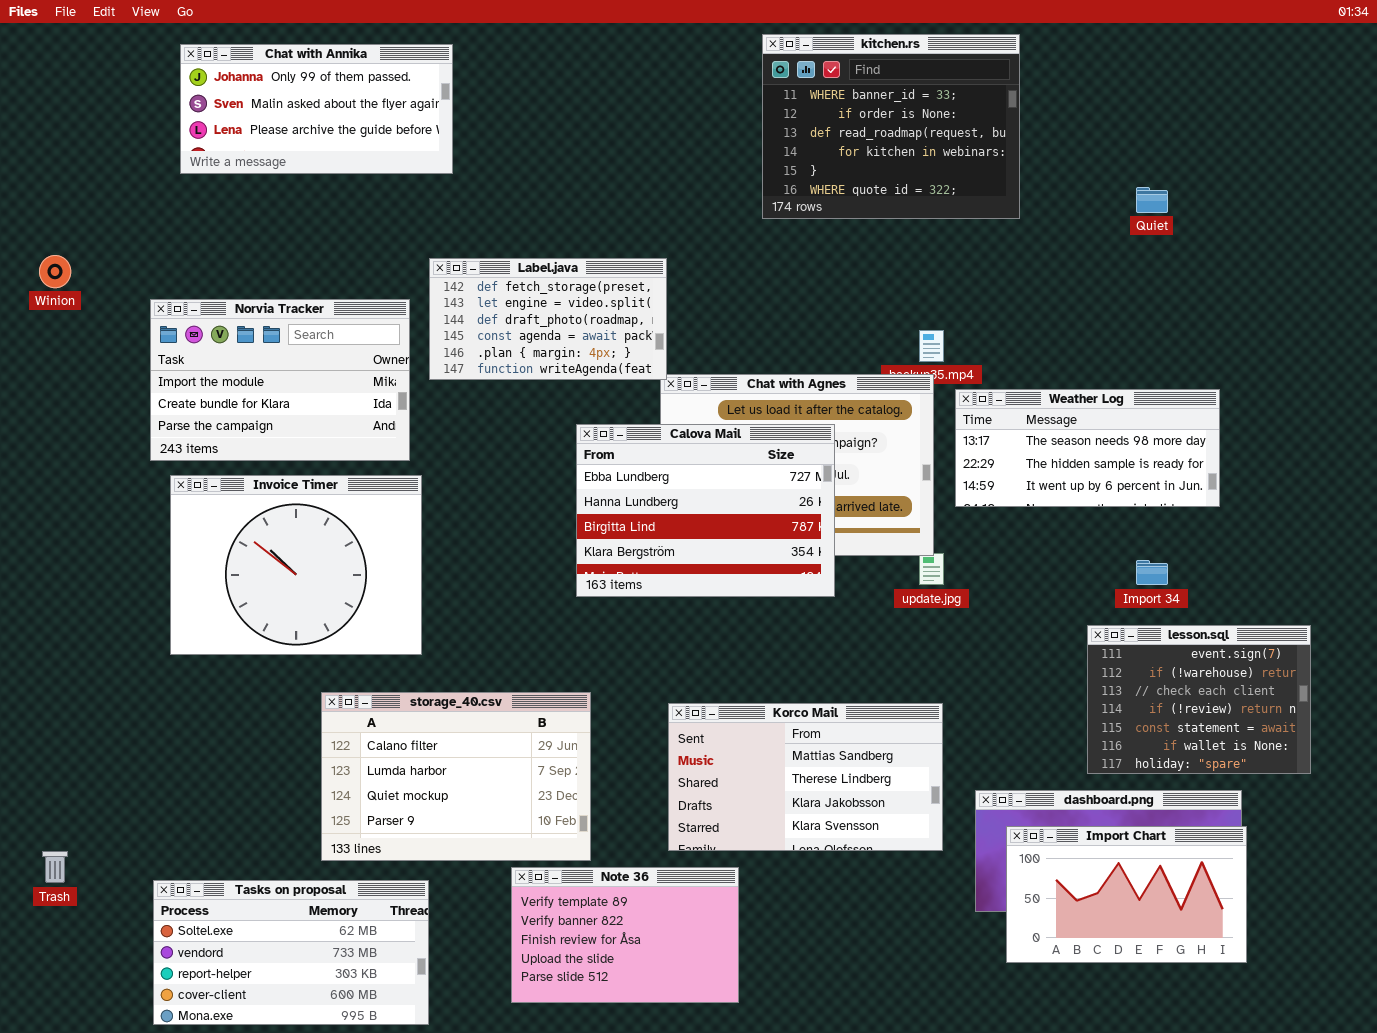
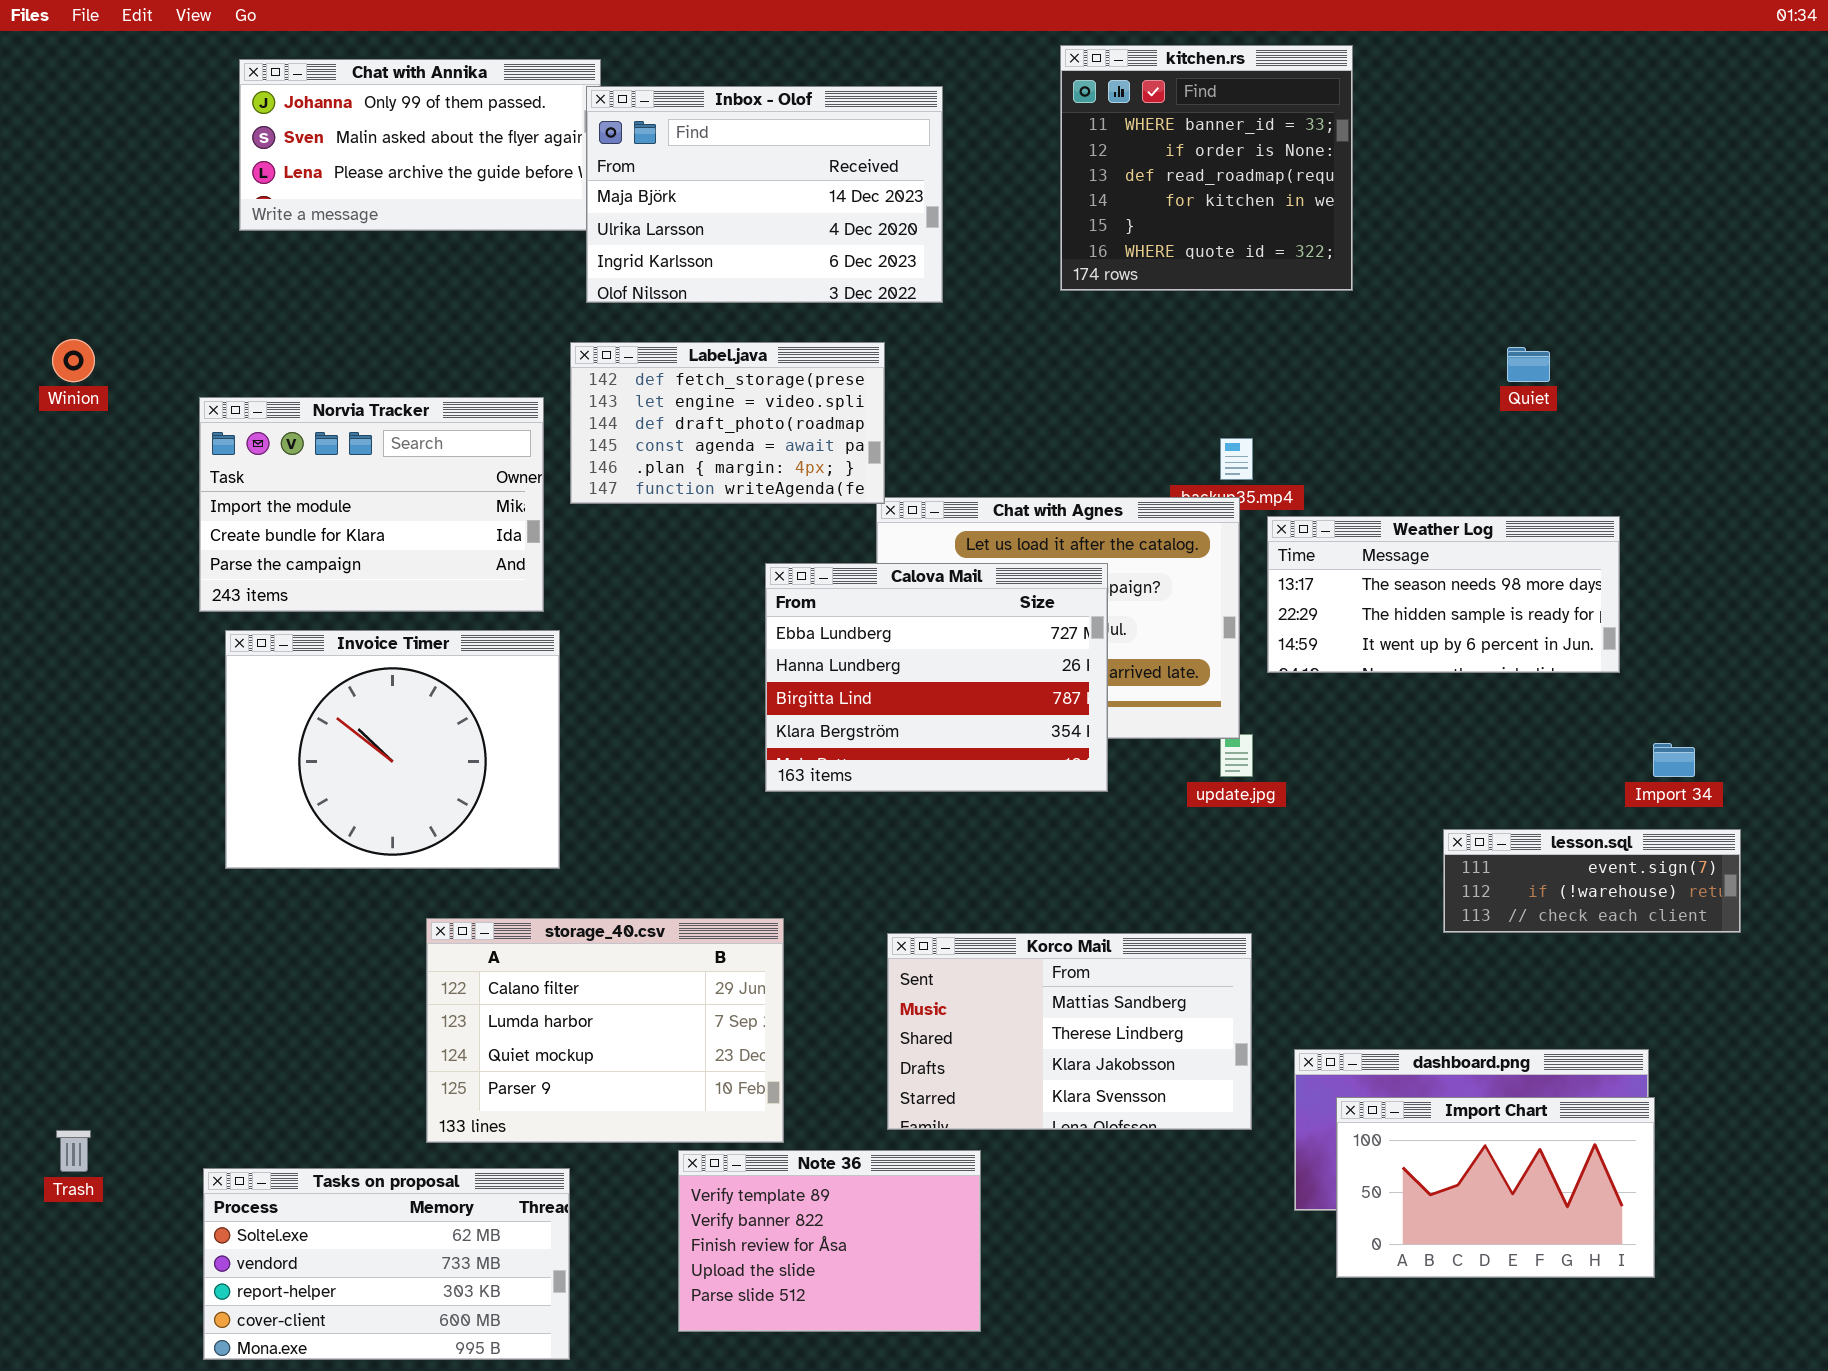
kitchen.rs: [762,34,1020,219] -> [1060,45,1353,291], resized
Inbox - Olof: none -> [586,86,943,303], opened
Quiet: [1136,187,1168,213] -> [1507,347,1550,382], moved
Import 34: [1136,560,1168,585] -> [1653,743,1695,777], moved
lesson.sql: [1087,625,1311,774] -> [1443,829,1741,933], resized

